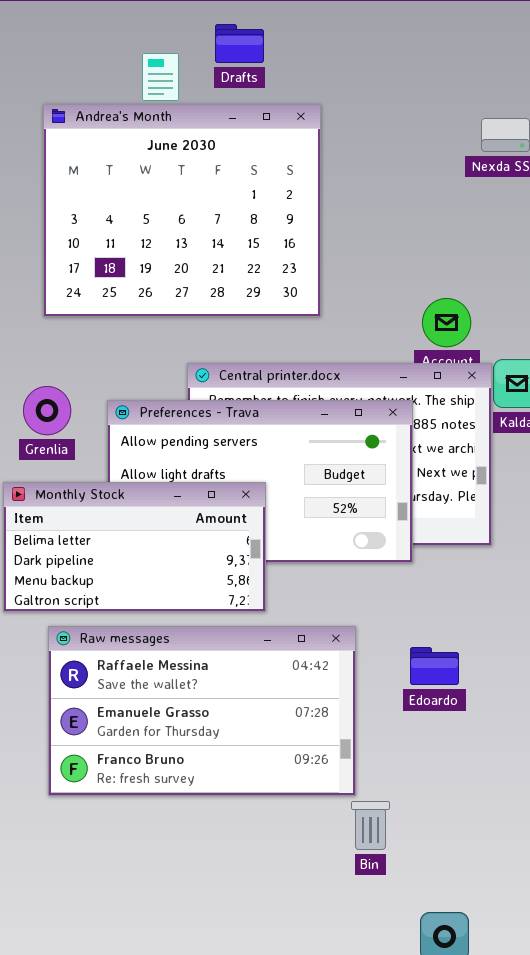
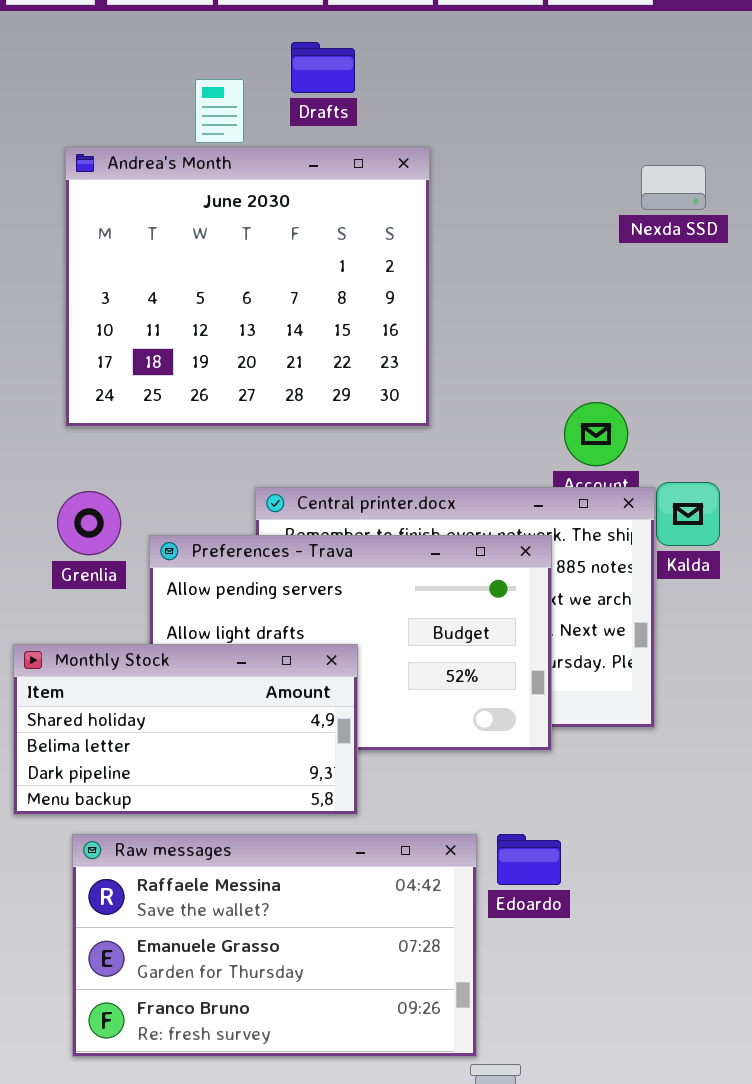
Grenlia: [23,386,71,435] -> [57,491,121,555], moved
Monthly Stock: [3,482,266,612] -> [13,644,358,815], scrolled up 1 row
Edoardo: [410,647,459,685] -> [497,834,561,885], moved

